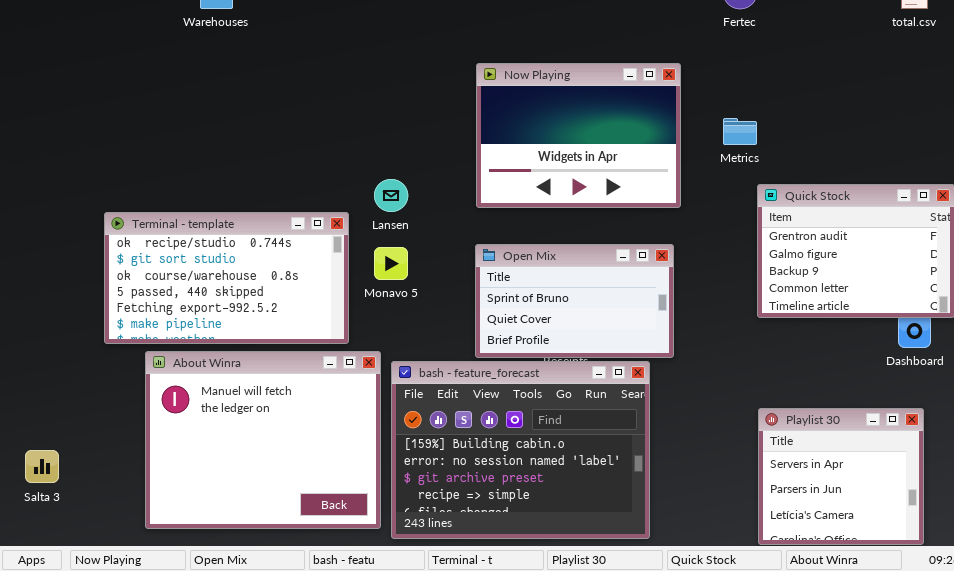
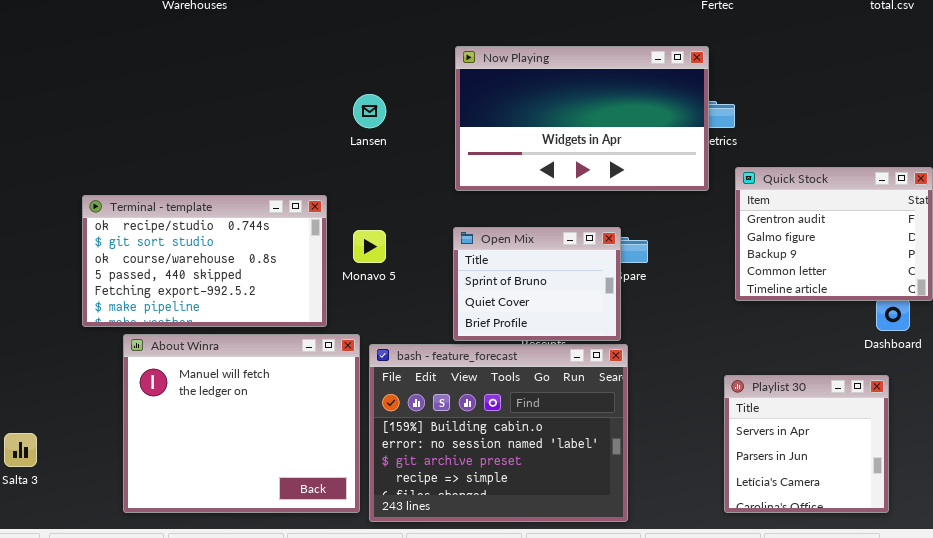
Now Playing: [476,63,681,208] -> [455,46,709,191], resized
Lansen: [374,179,408,212] -> [353,94,386,128], moved
Open Mix: [475,244,674,358] -> [453,227,621,341], resized
Playlist 30: [758,408,924,545] -> [724,375,889,513], moved

